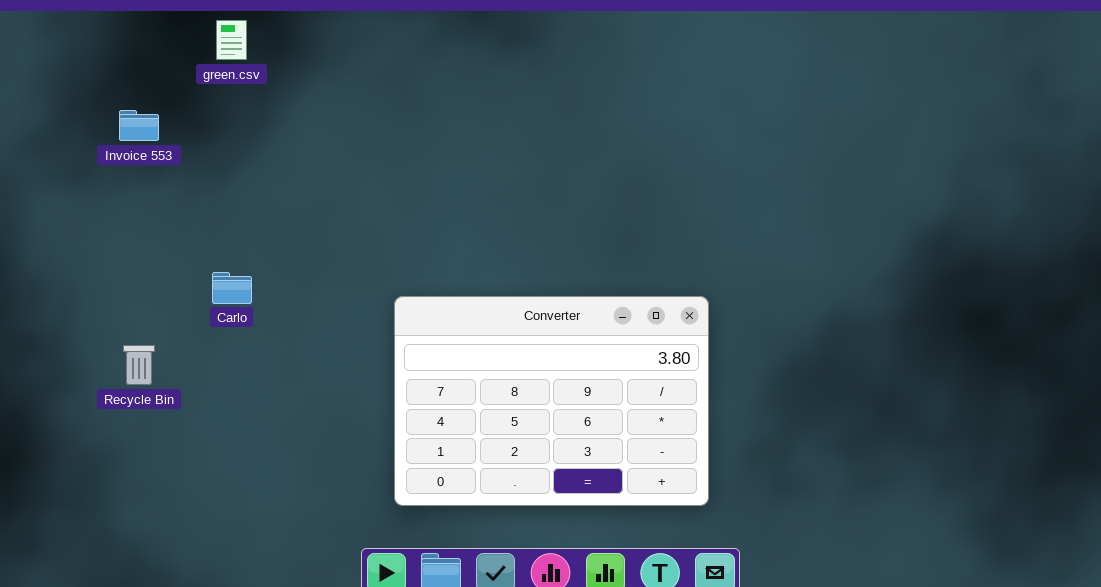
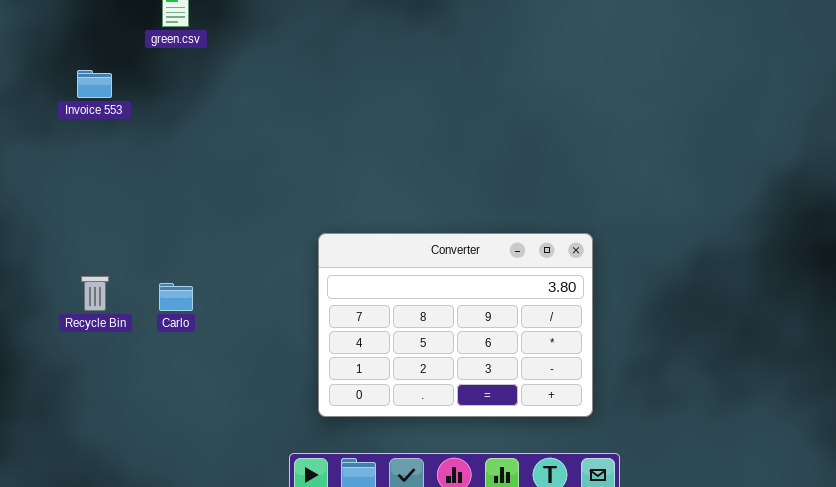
Carlo: [212,272,252,304] -> [159,283,193,311], moved

